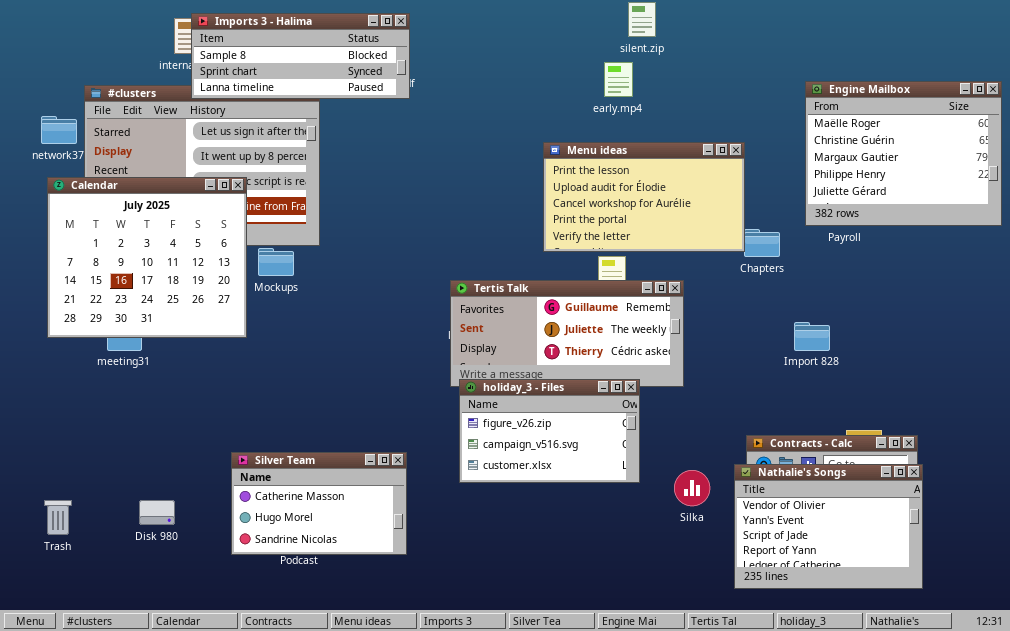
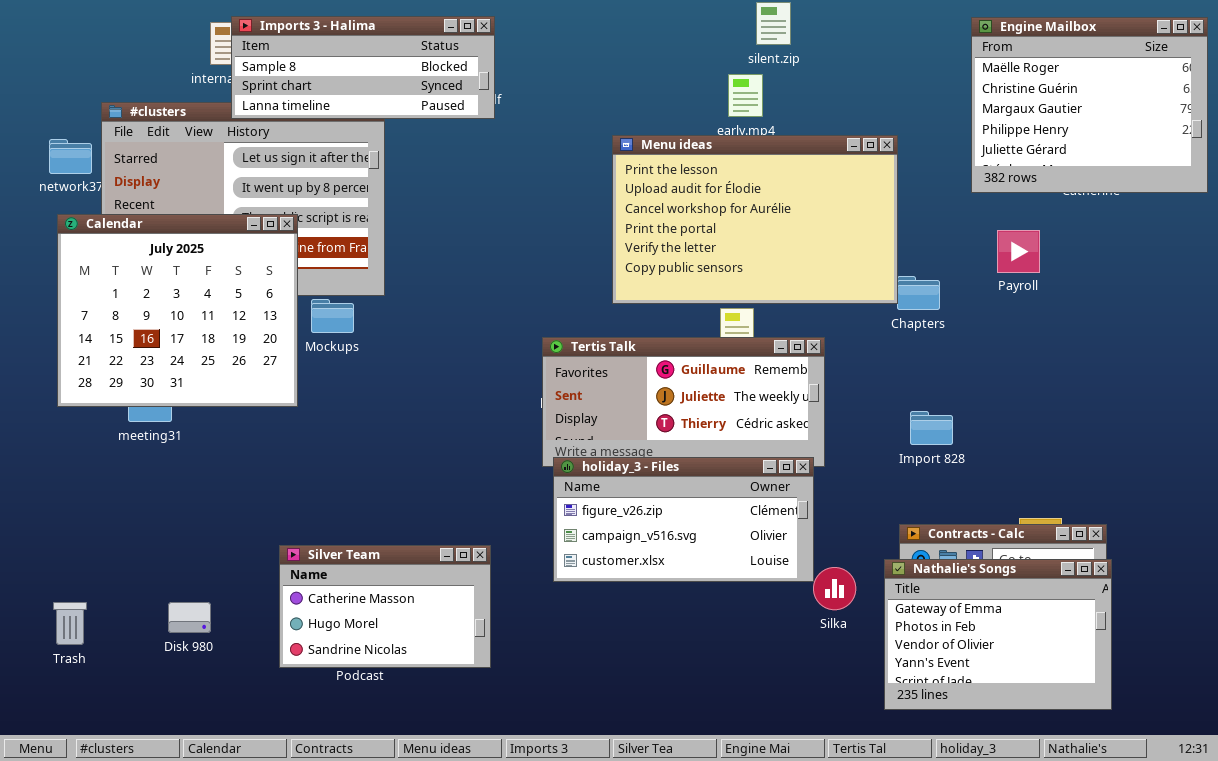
Engine Mailbox: [805,81,1002,226] -> [971,17,1208,193], moved
Menu ideas: [543,142,745,252] -> [612,135,898,304], resized
Import 828: [794,322,830,351] -> [910,411,953,445], moved
holiday_3 - Files: [459,379,640,483] -> [553,457,814,582], resized
Nathalie's Songs: [734,464,923,589] -> [884,559,1112,710], scrolled up 2 rows

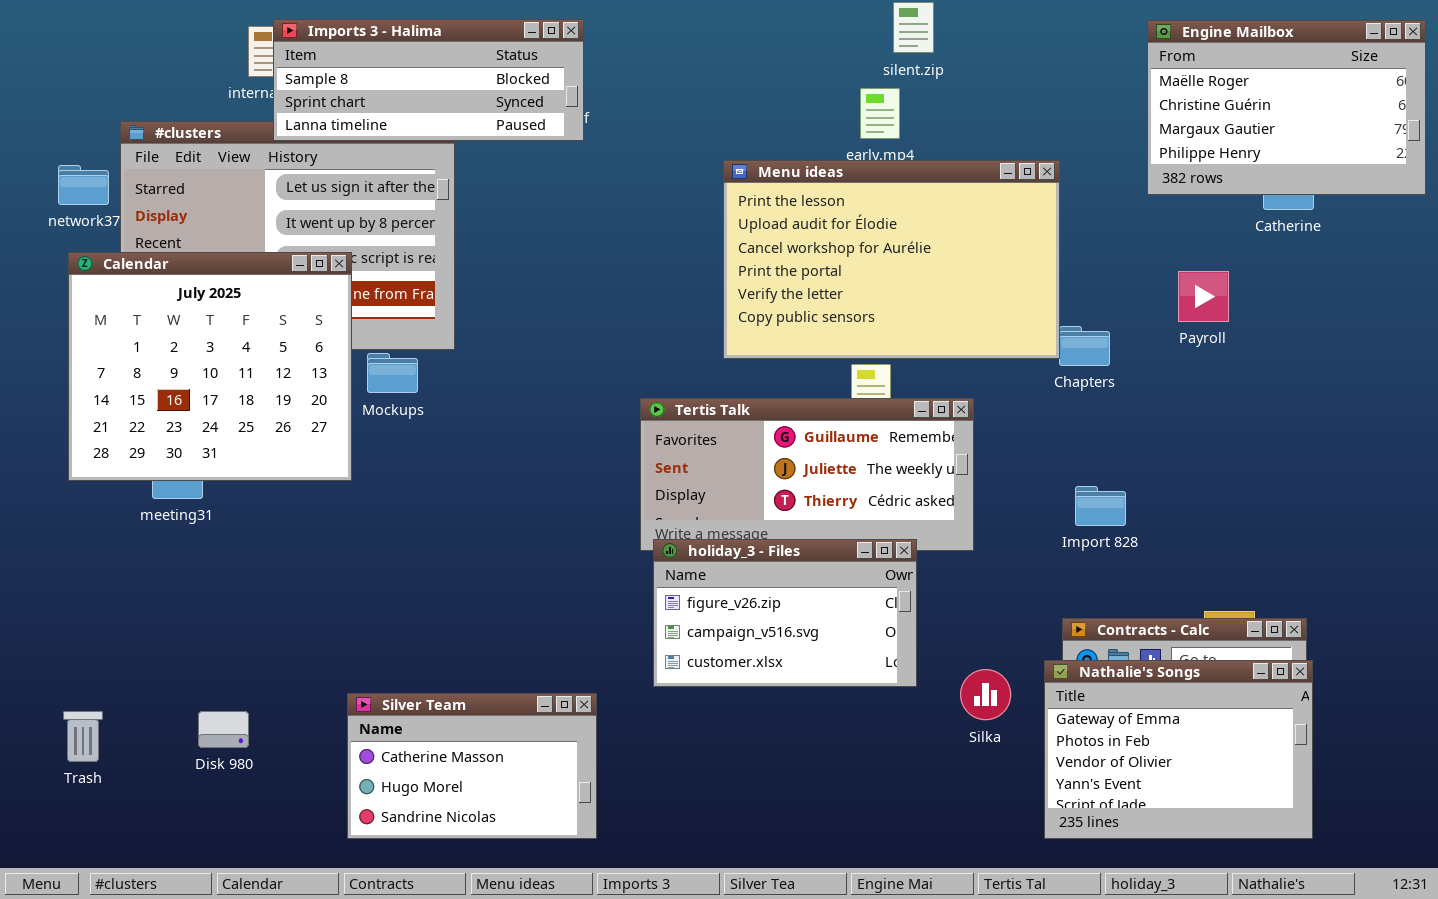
Engine Mailbox: [971,17,1208,193] -> [1147,20,1426,195], resized
holiday_3 - Files: [553,457,814,582] -> [653,539,917,687], resized
Silver Team: [279,545,491,668] -> [347,693,597,839], moved

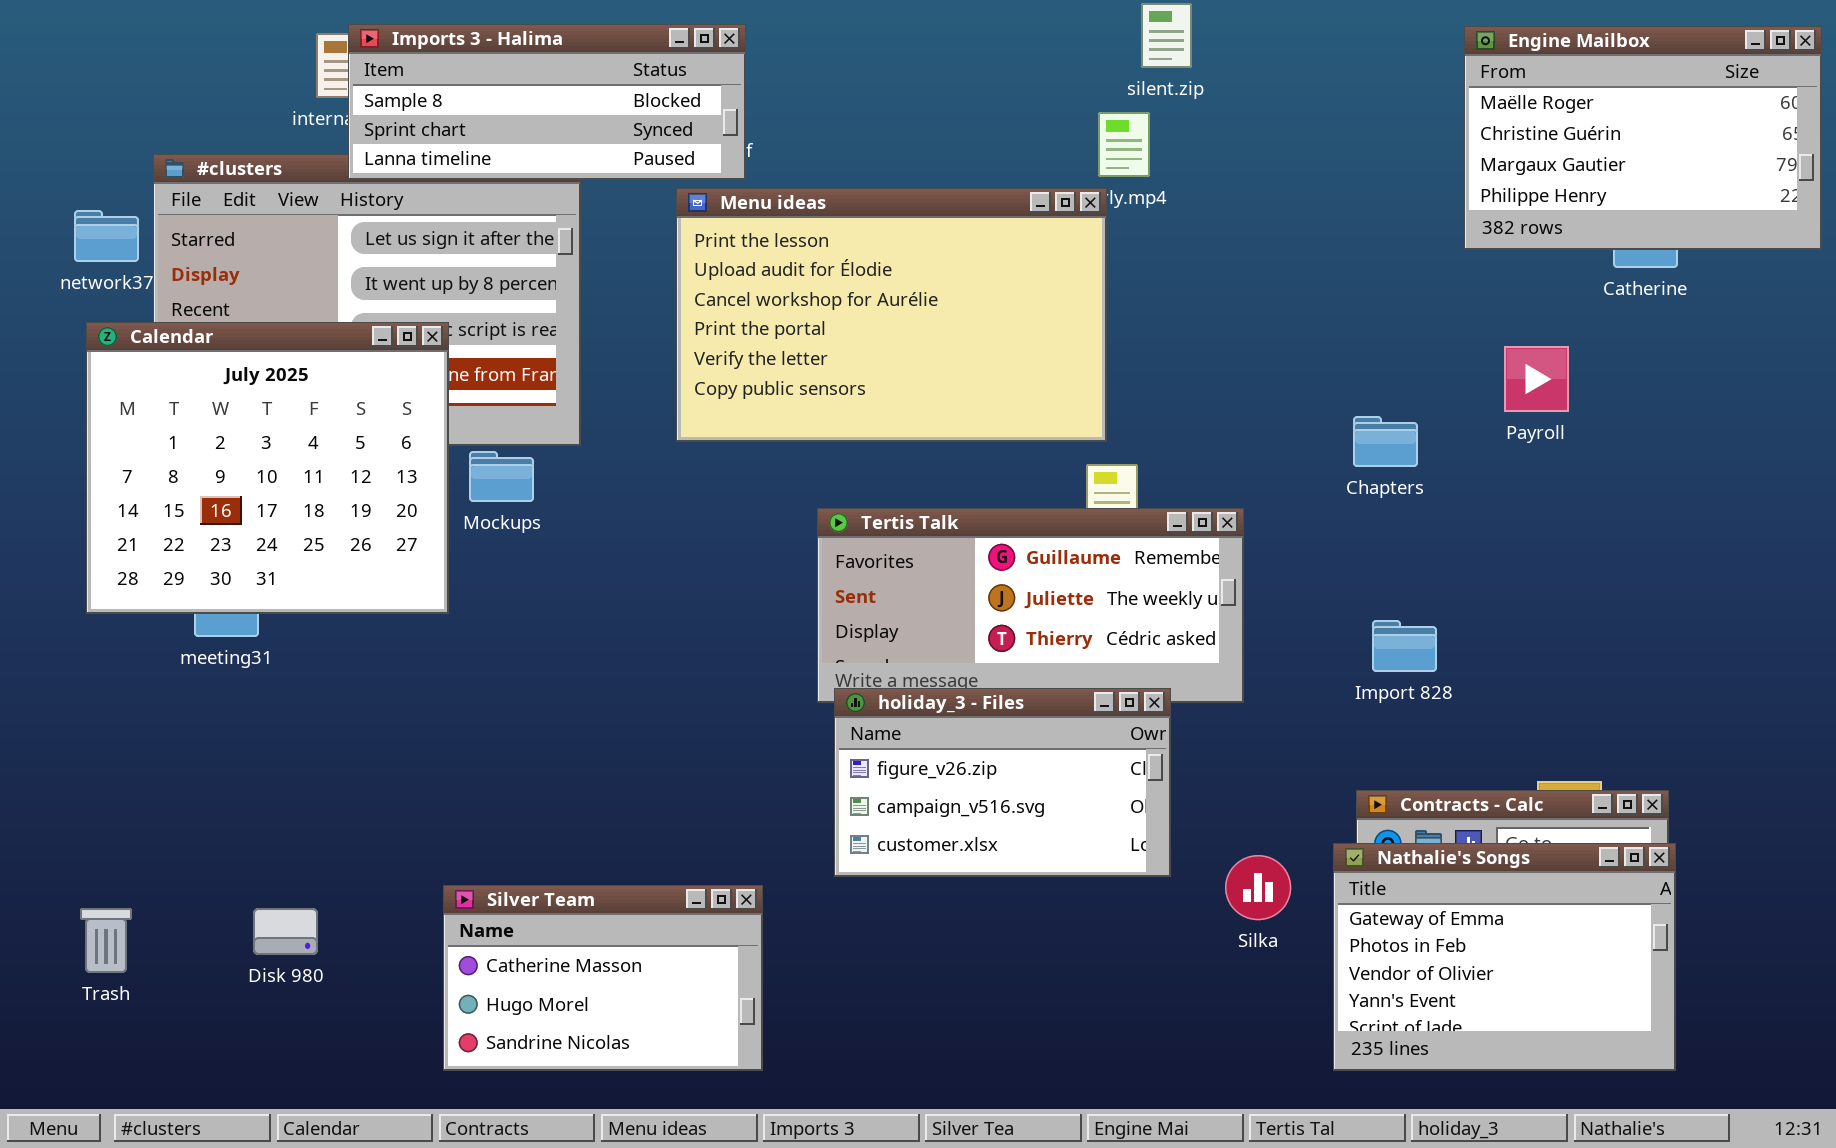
Menu ideas: [723,160,1060,359] -> [676,188,1107,442], moved

